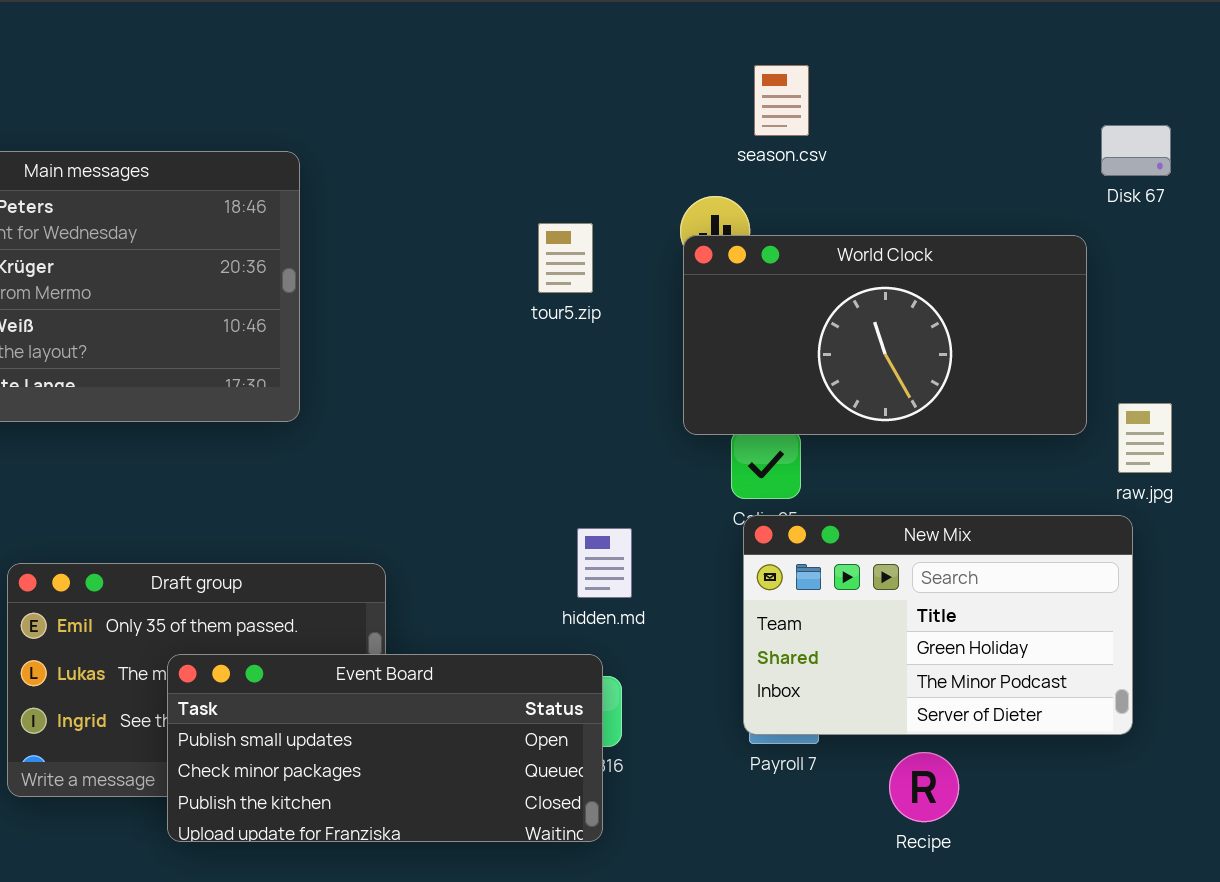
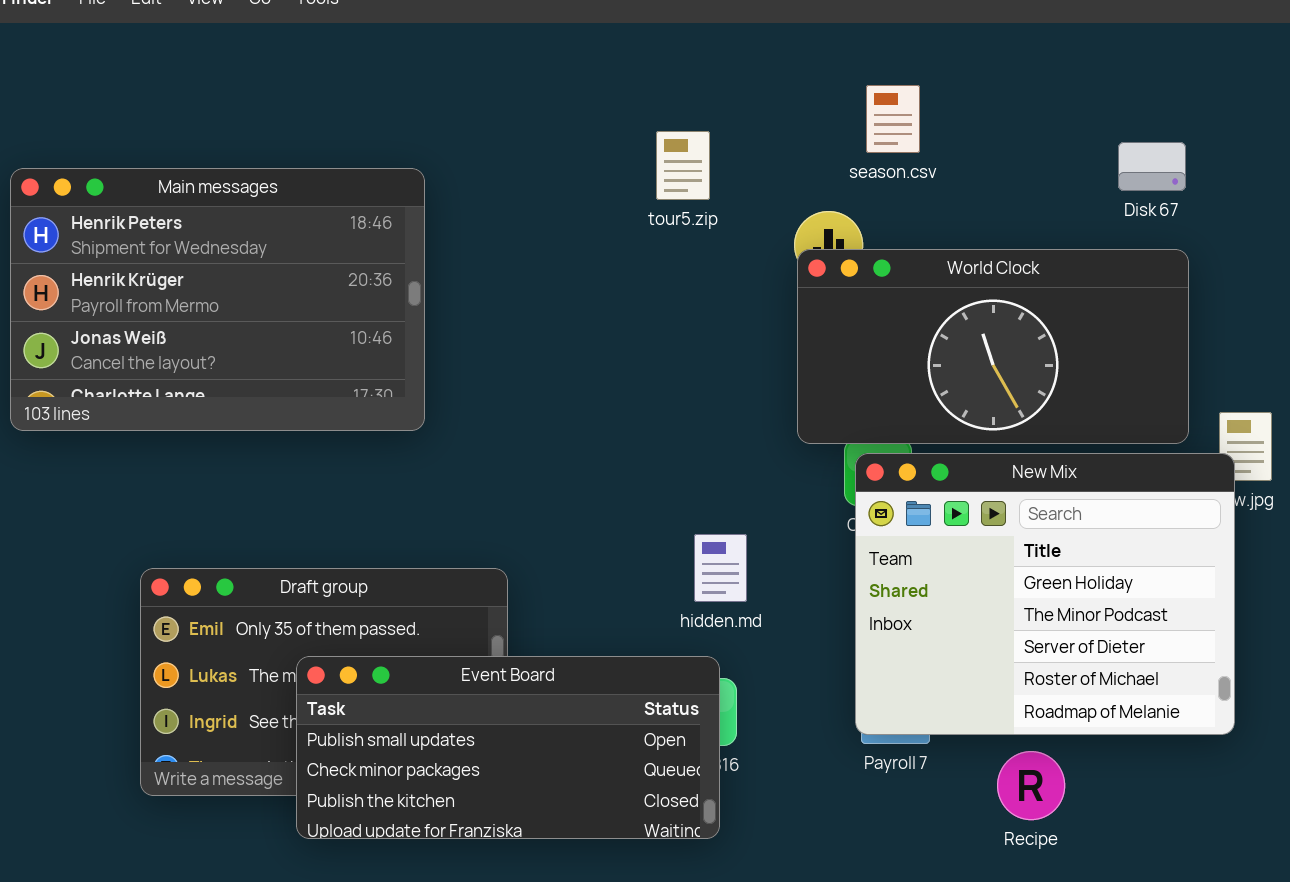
Disk 67: [1101,125,1171,176] -> [1118,142,1186,191], moved
tour5.zip: [538,223,593,293] -> [656,131,710,200], moved
New Mix: [743,515,1133,735] -> [855,453,1235,735], resized

